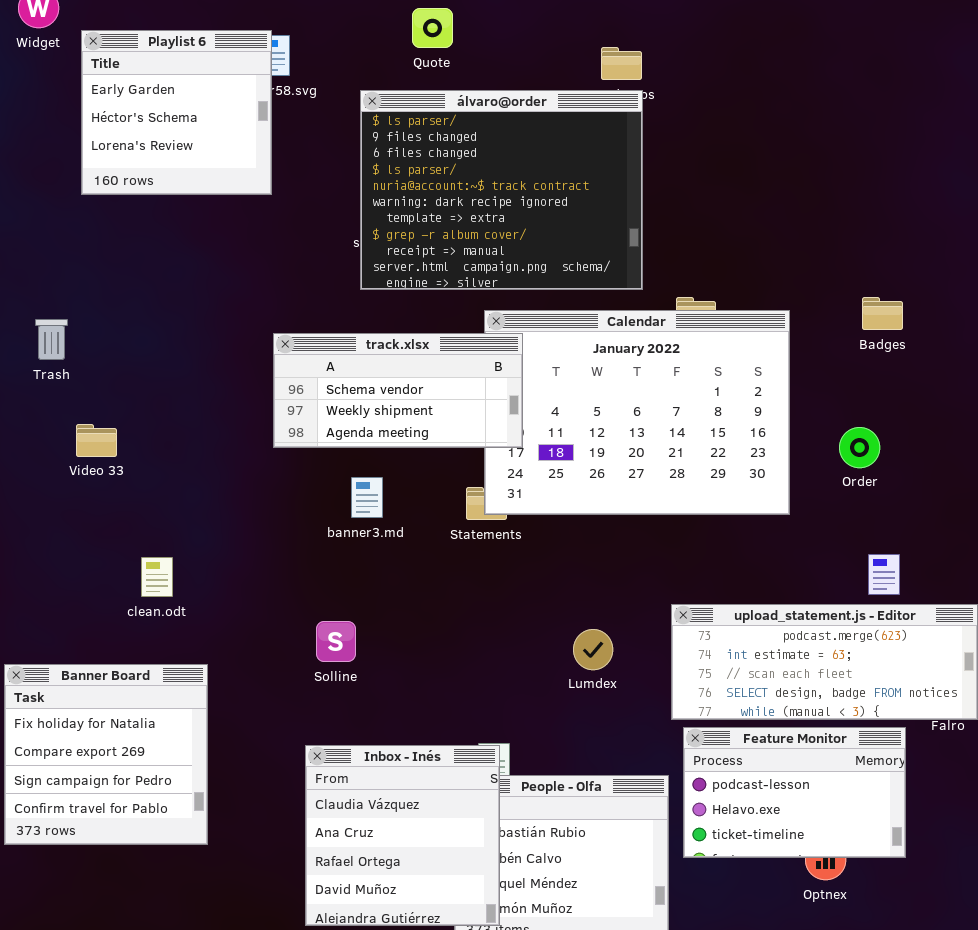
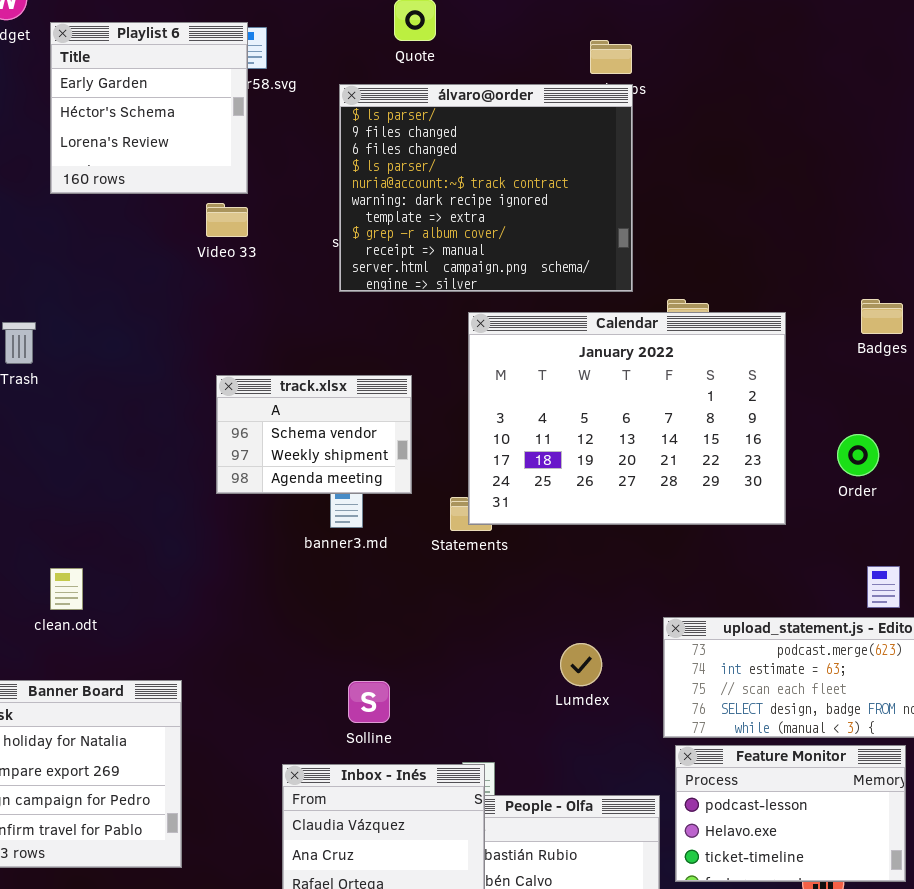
track.xlsx: [273,333,523,448] -> [216,375,412,494], moved, resized
Video 33: [76,424,117,457] -> [206,203,248,237], moved
clean.odt: [141,557,173,597] -> [50,568,83,610], moved
Solline: [316,621,356,662] -> [348,681,390,723], moved

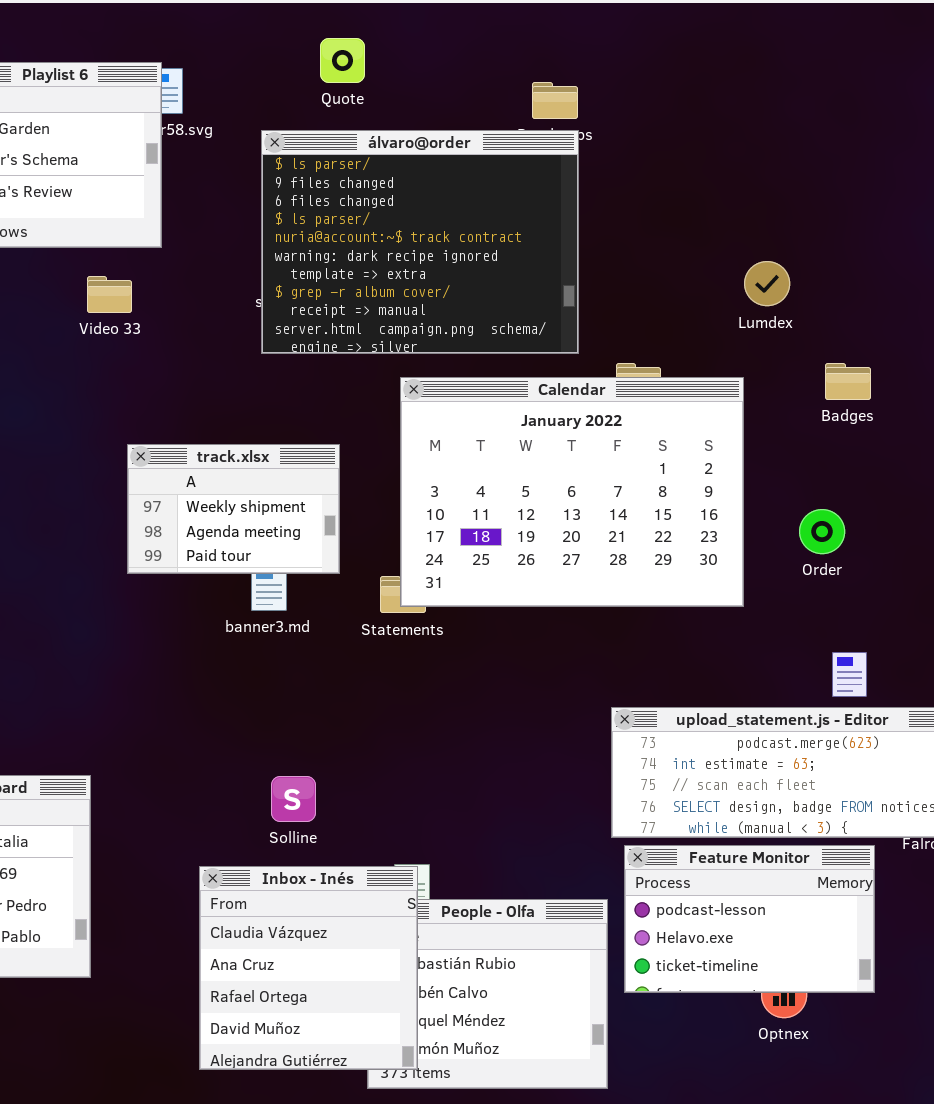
Video 33: [206,203,248,237] -> [87,276,132,313], moved
track.xlsx: [216,375,412,494] -> [127,444,340,574], scrolled down 1 row
Lumdex: [560,643,602,686] -> [744,261,790,306], moved

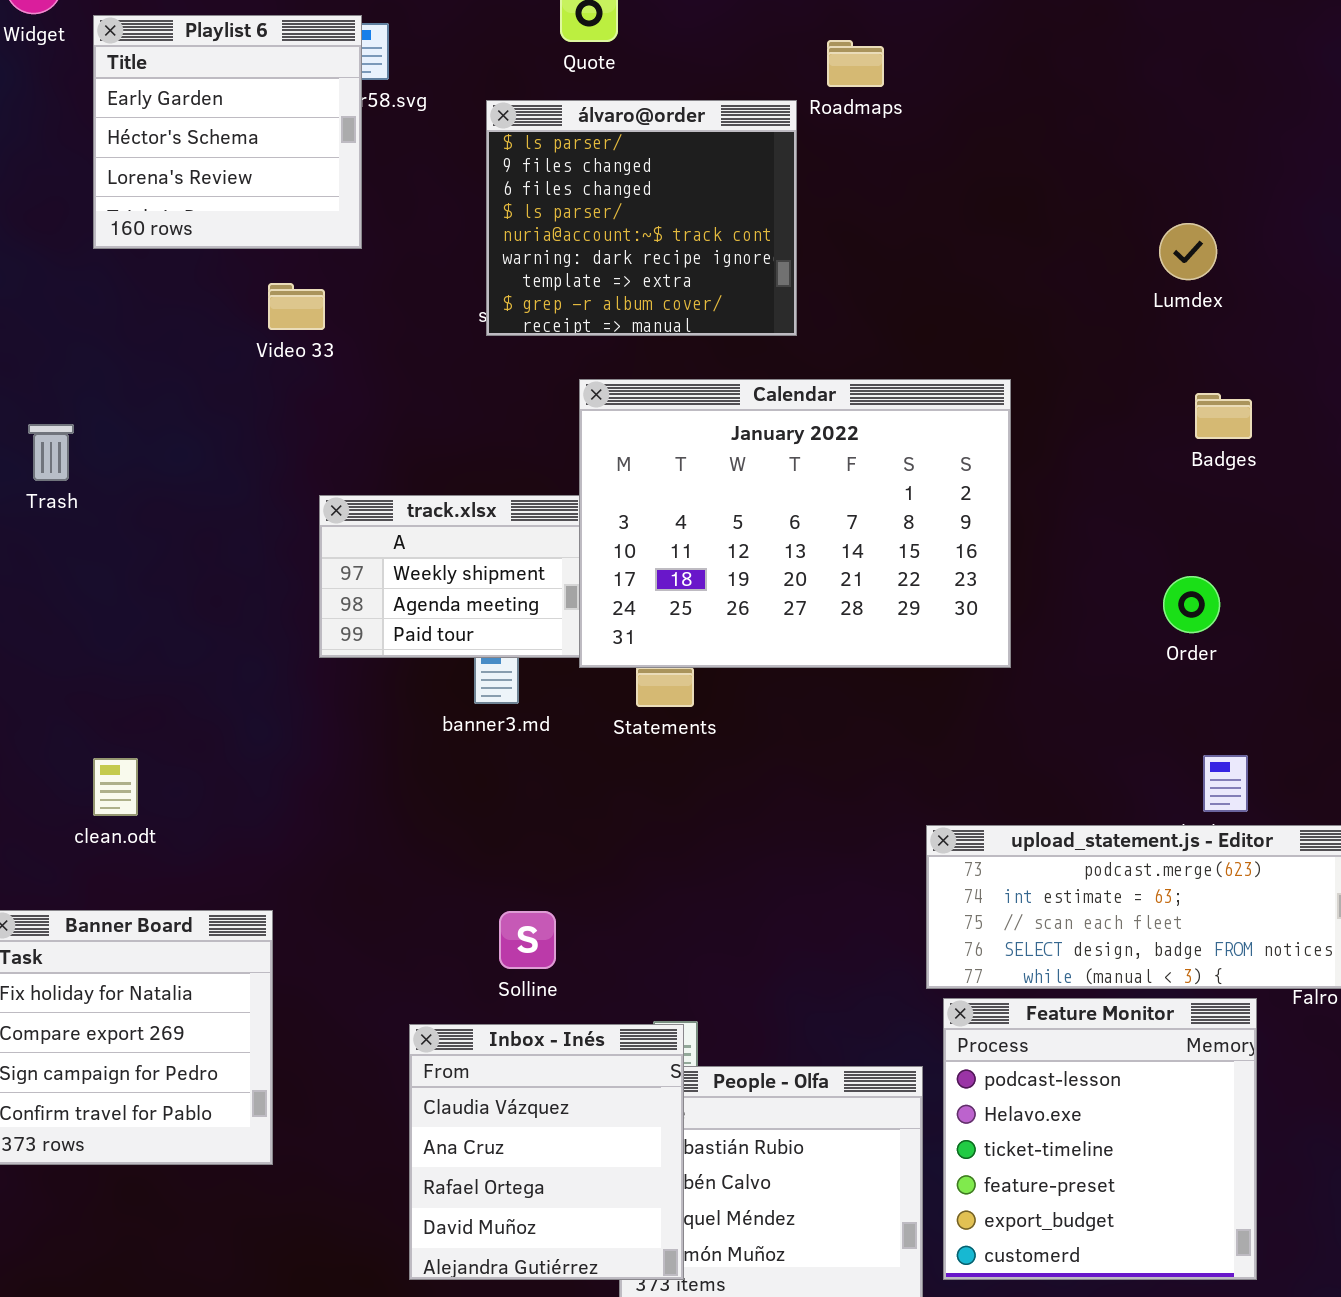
álvaro@order: [261,130,579,354] -> [486,100,797,336], resized
Lumdex: [744,261,790,306] -> [1159,223,1217,280], moved
Calendar: [400,377,744,607] -> [579,379,1011,668], moved
Feature Monitor: [624,845,875,993] -> [943,998,1257,1280], resized

